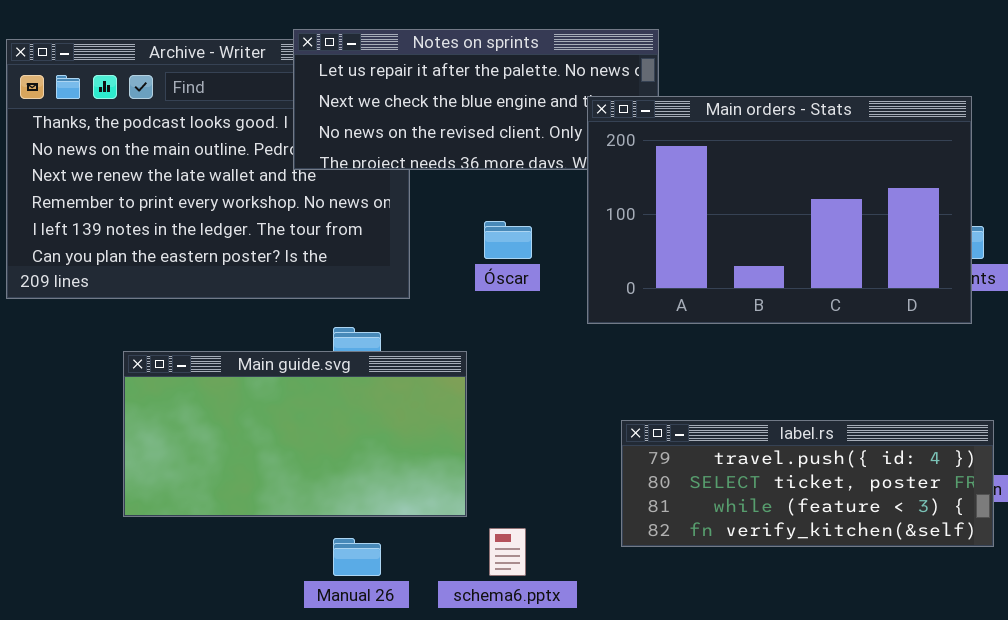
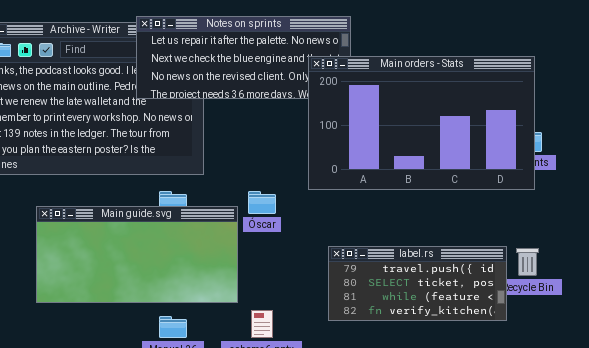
Óscar: [484,221,532,259] -> [248,191,276,214], moved
label.rs: [621,420,994,547] -> [328,246,507,321], resized

